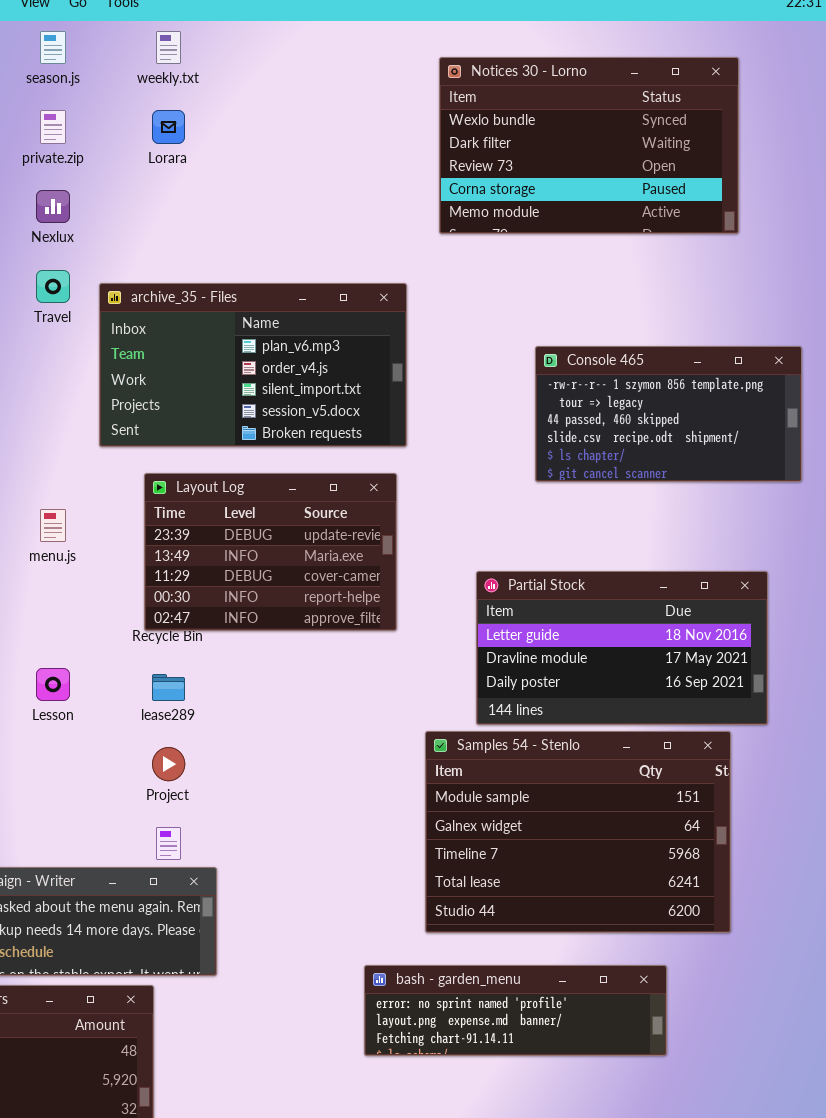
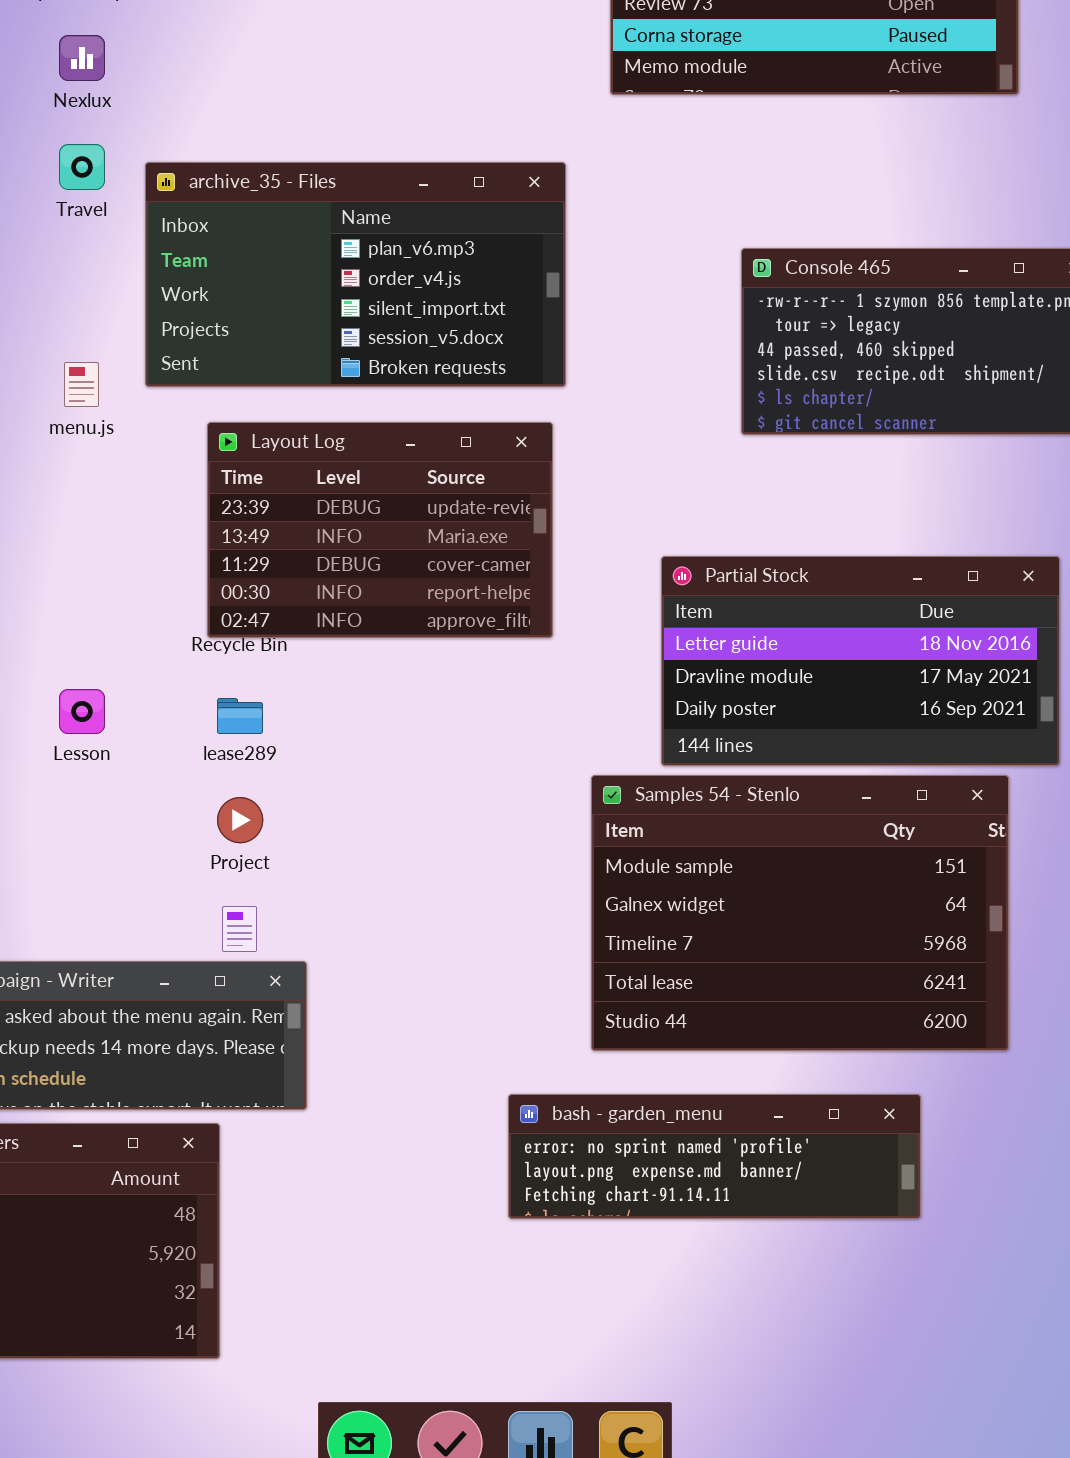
menu.js: [40,509,66,542] -> [64,362,99,407], moved

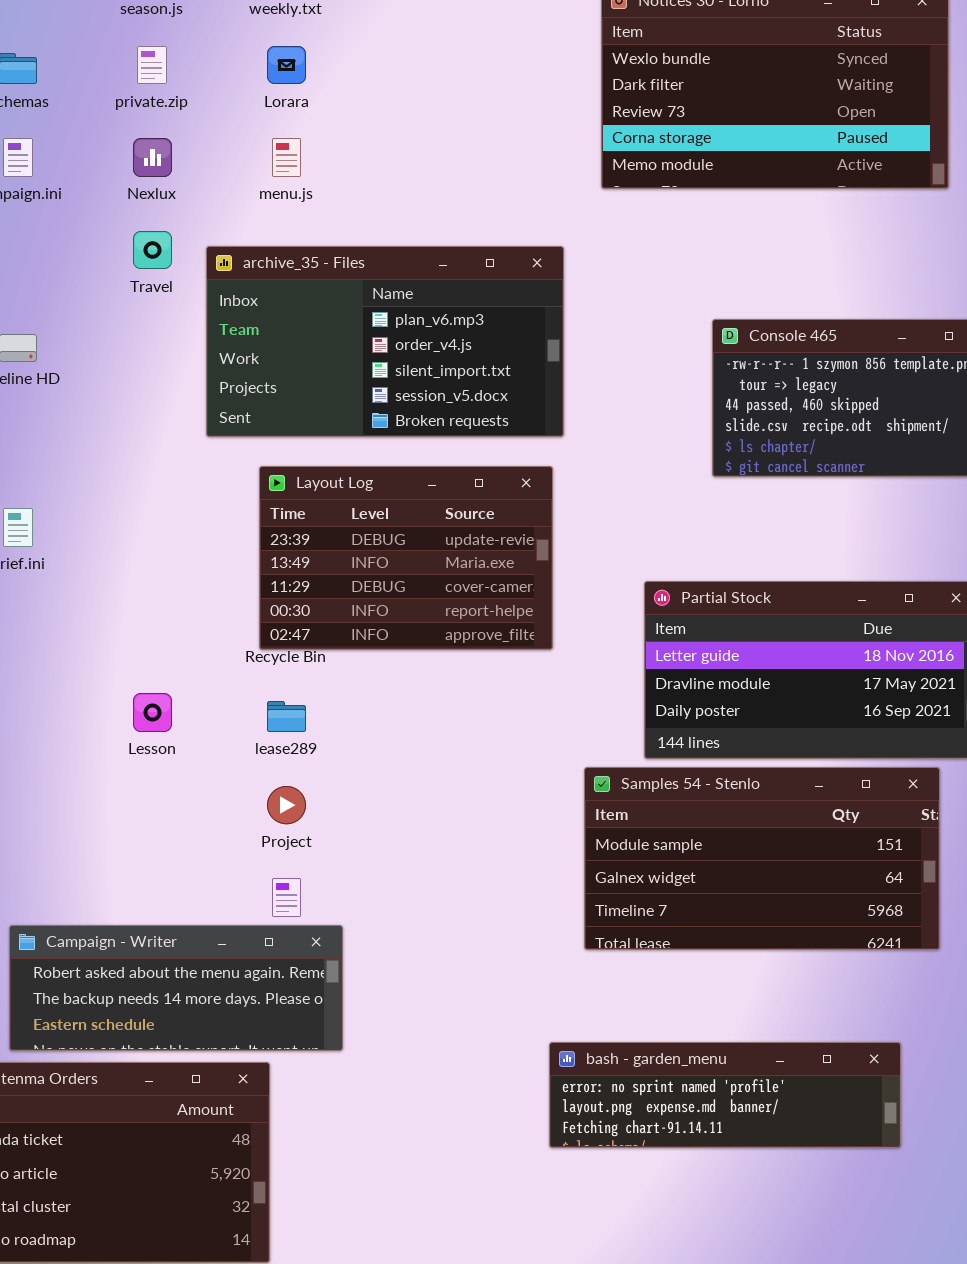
menu.js: [64,362,99,407] -> [272,138,301,177], moved
Samples 54 - Stenlo: [591,775,1009,1051] -> [584,767,940,950], resized
bash - garden_menu: [508,1094,921,1219] -> [549,1042,901,1148], moved

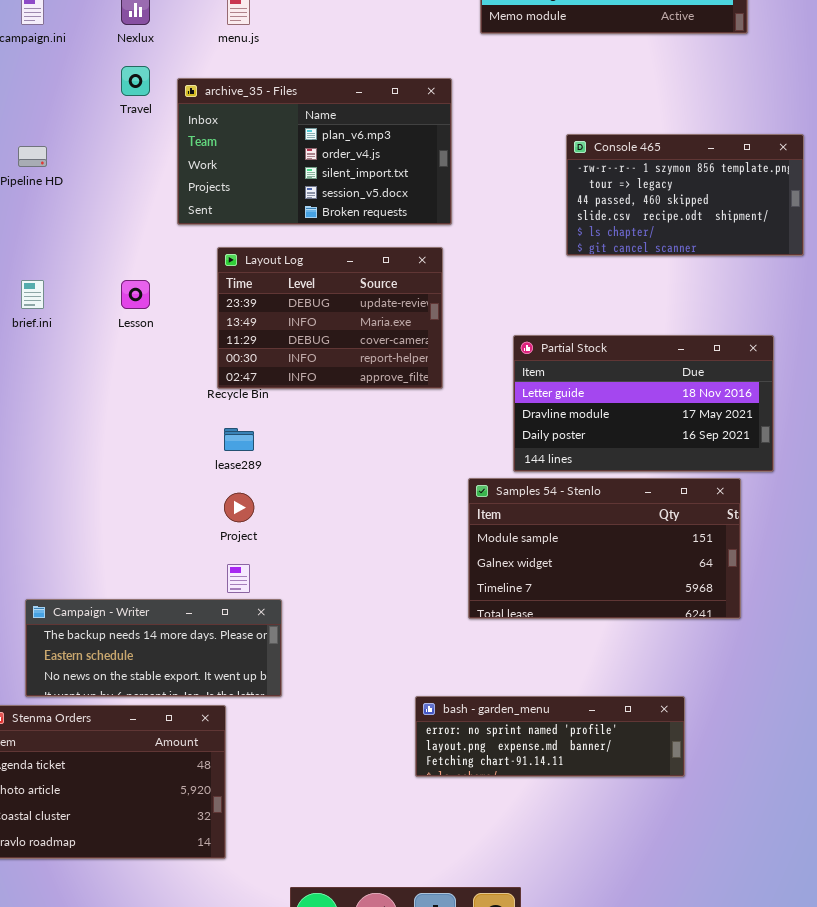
Lesson: [133,693,172,732] -> [121,280,150,309], moved
Campaign - Writer: [9,925,343,1051] -> [25,599,282,697], scrolled down 1 row
bash - garden_menu: [549,1042,901,1148] -> [415,696,685,777], moved

